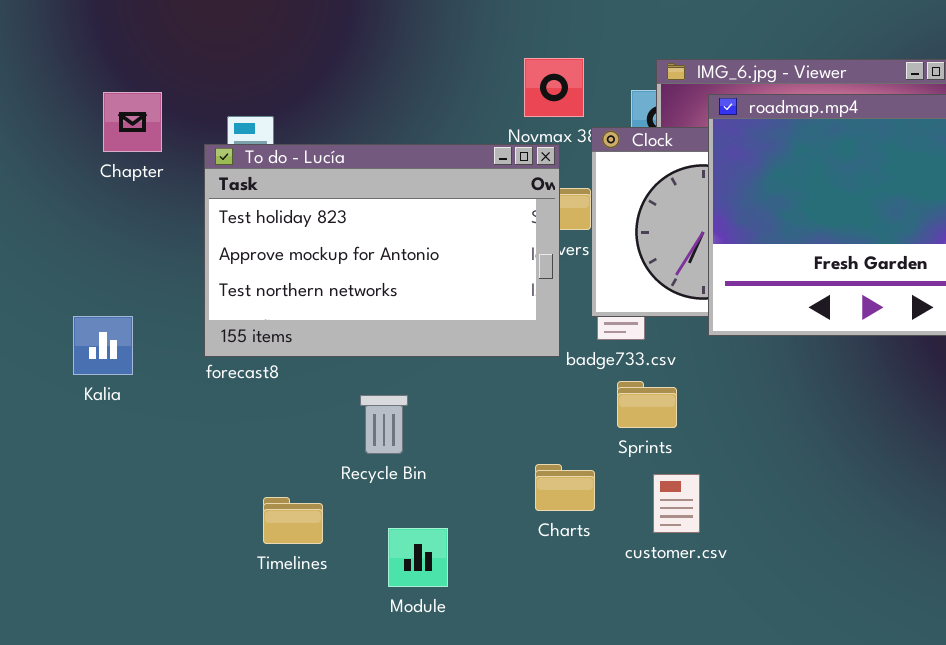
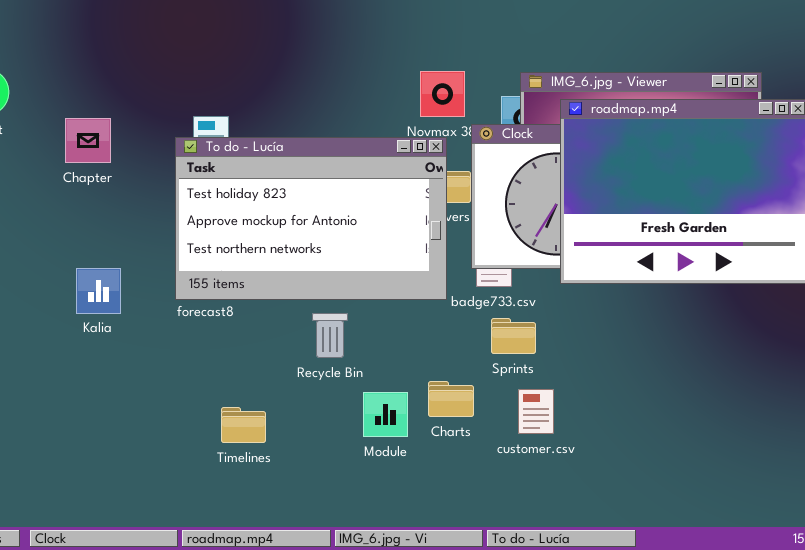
Chapter: [103,92,162,152] -> [65,118,111,163], moved
Recycle Bin: [360,395,408,454] -> [312,313,348,358], moved
Module: [388,528,448,587] -> [363,392,408,437], moved

